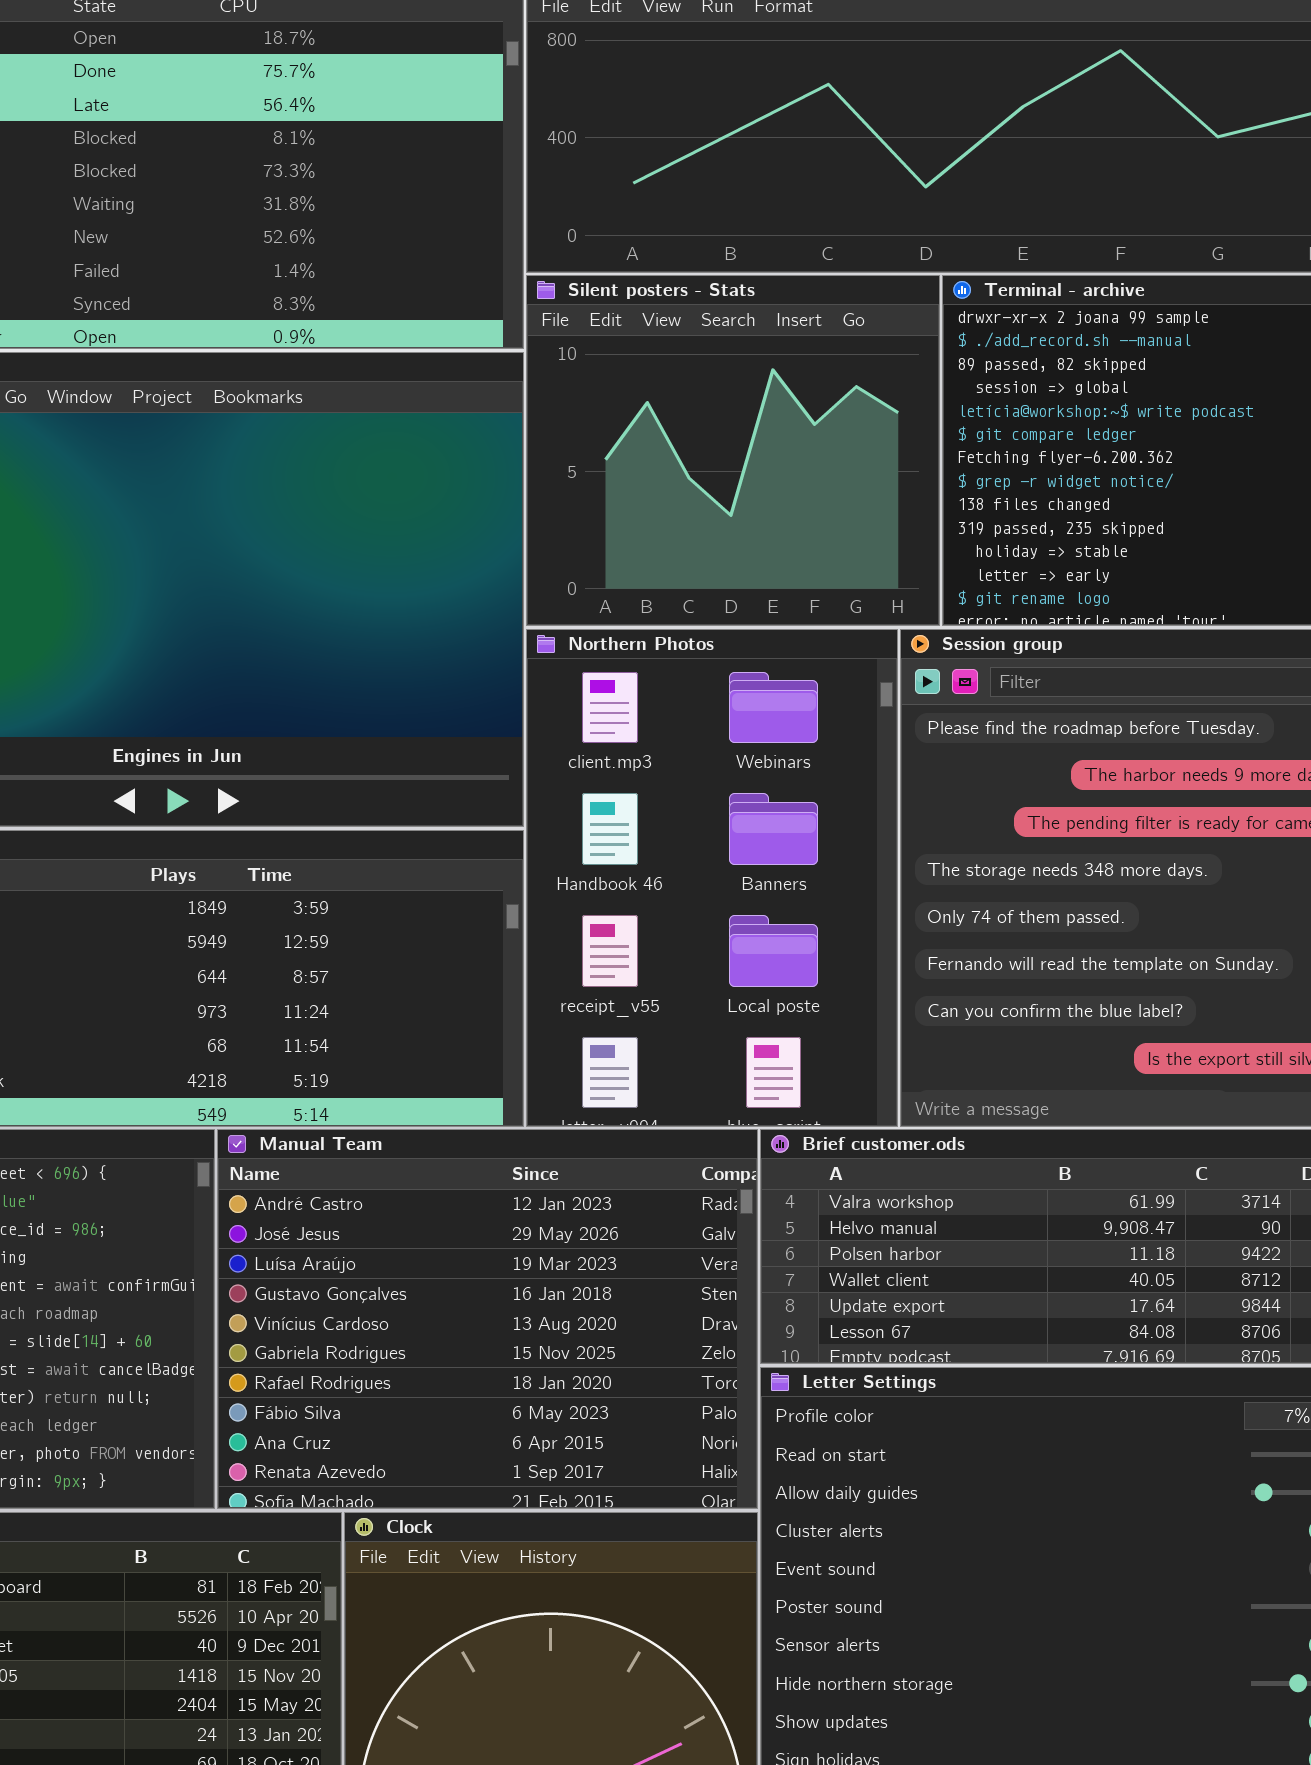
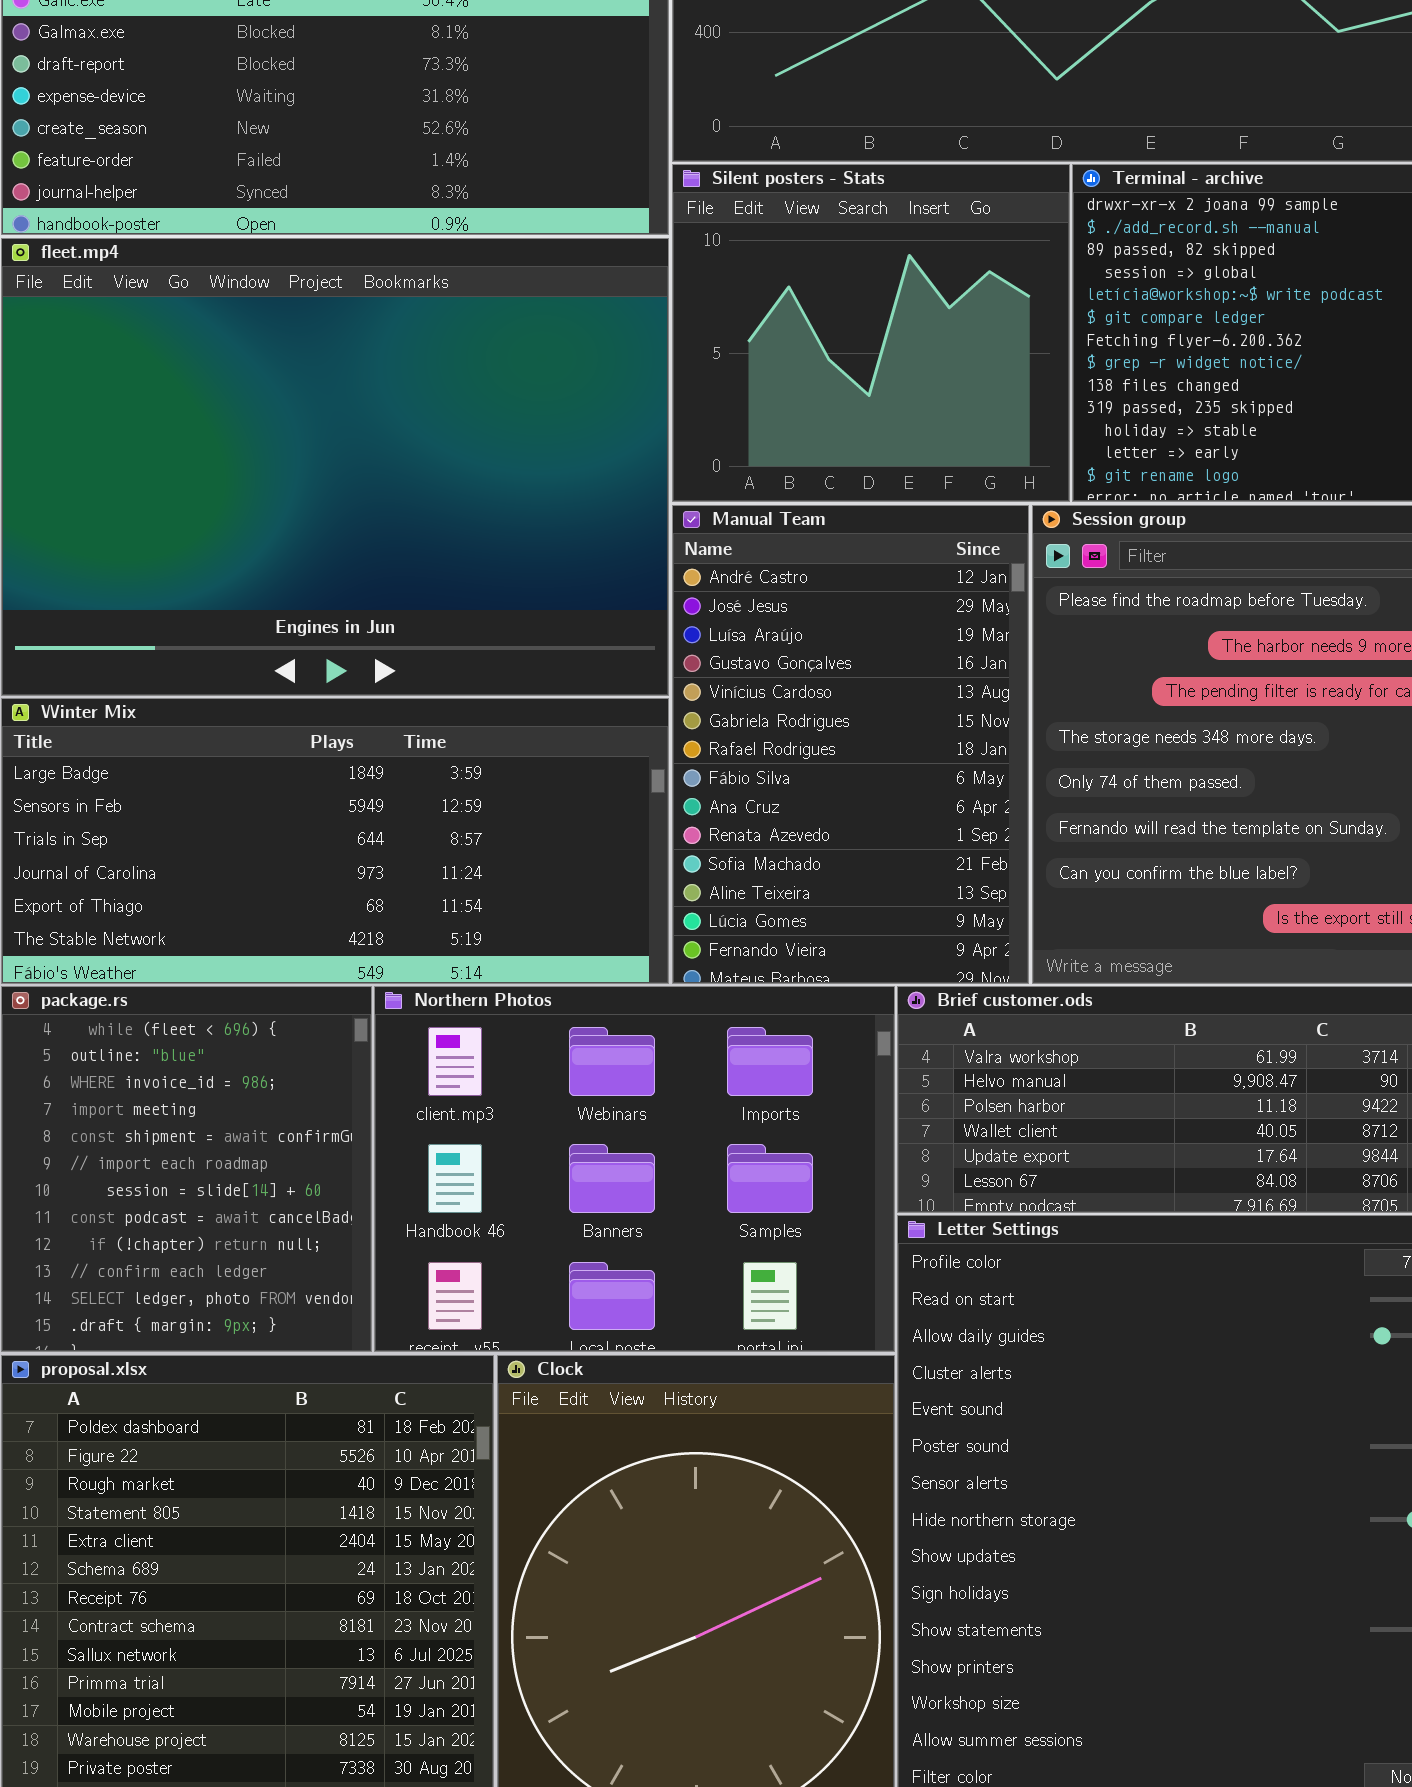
Northern Photos: [526,629,898,1127] -> [374,986,895,1352], moved, resized
Manual Team: [217,1129,758,1509] -> [672,505,1029,984], moved, resized

